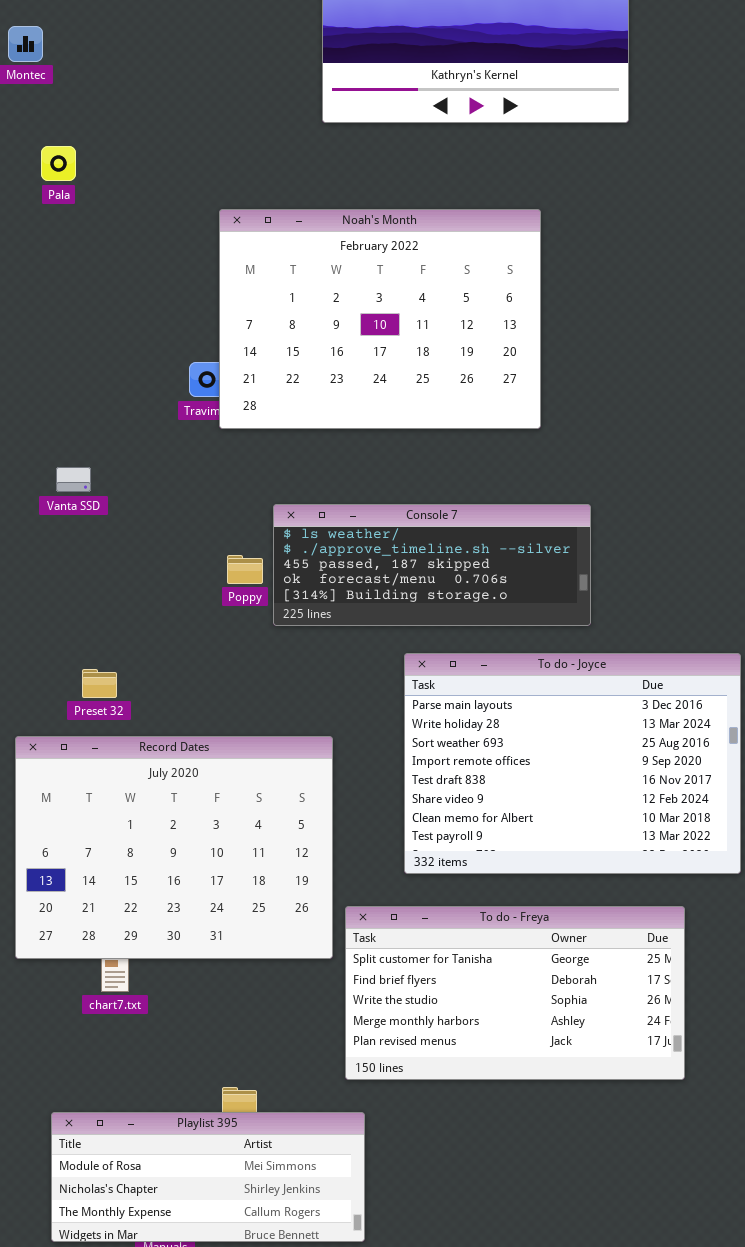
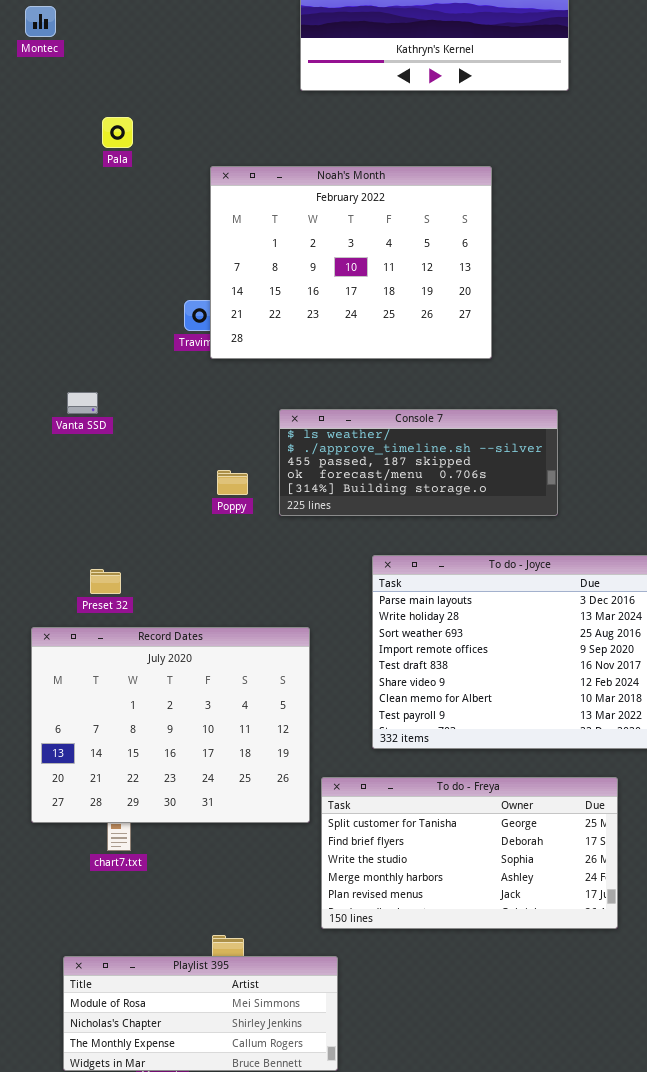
Pala: [41,146,76,181] -> [102,117,133,148], moved
Console 7: [273,504,591,626] -> [279,409,558,516], moved

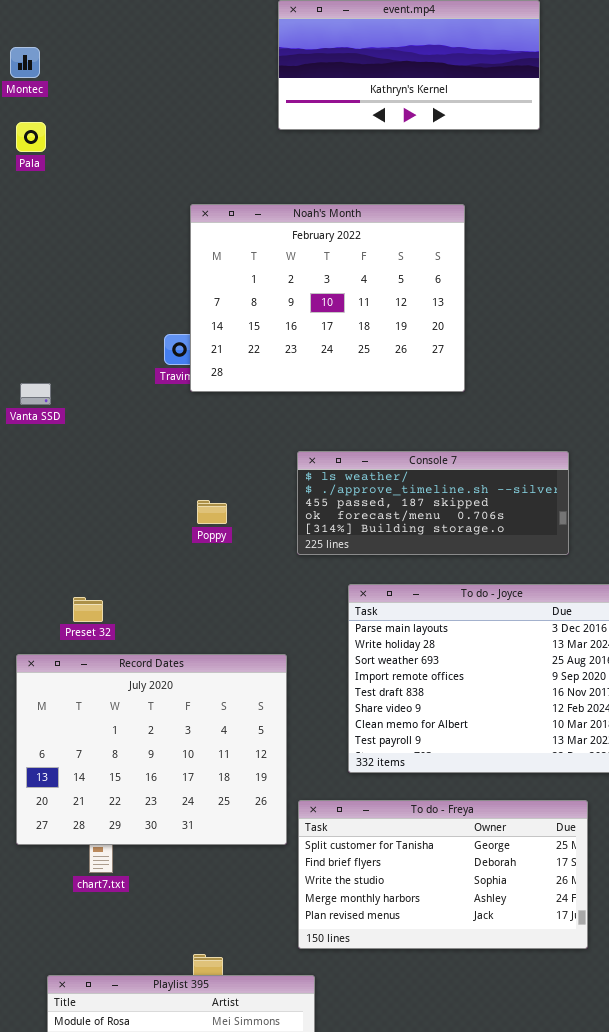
Pala: [102,117,133,148] -> [16,122,46,152], moved
Vanta SSD: [67,392,98,414] -> [20,383,51,405], moved
Console 7: [279,409,558,516] -> [297,451,569,555], moved

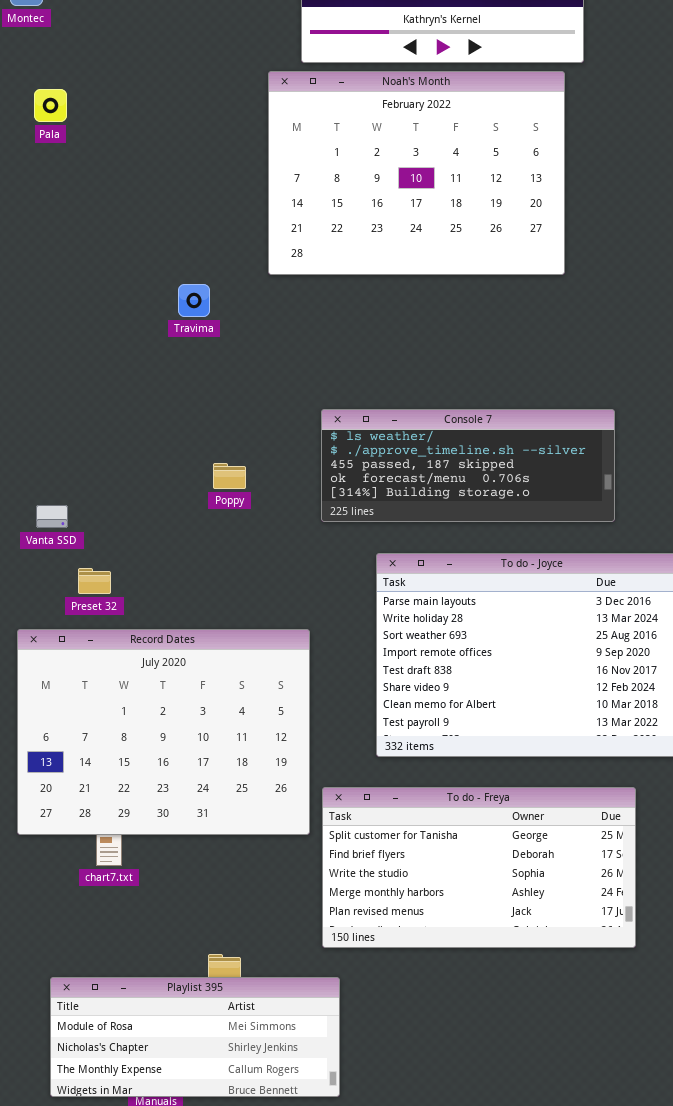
Pala: [16,122,46,152] -> [34,89,67,122], moved
Noah's Month: [190,204,465,392] -> [268,71,565,275], moved
Vanta SSD: [20,383,51,405] -> [36,505,68,528], moved

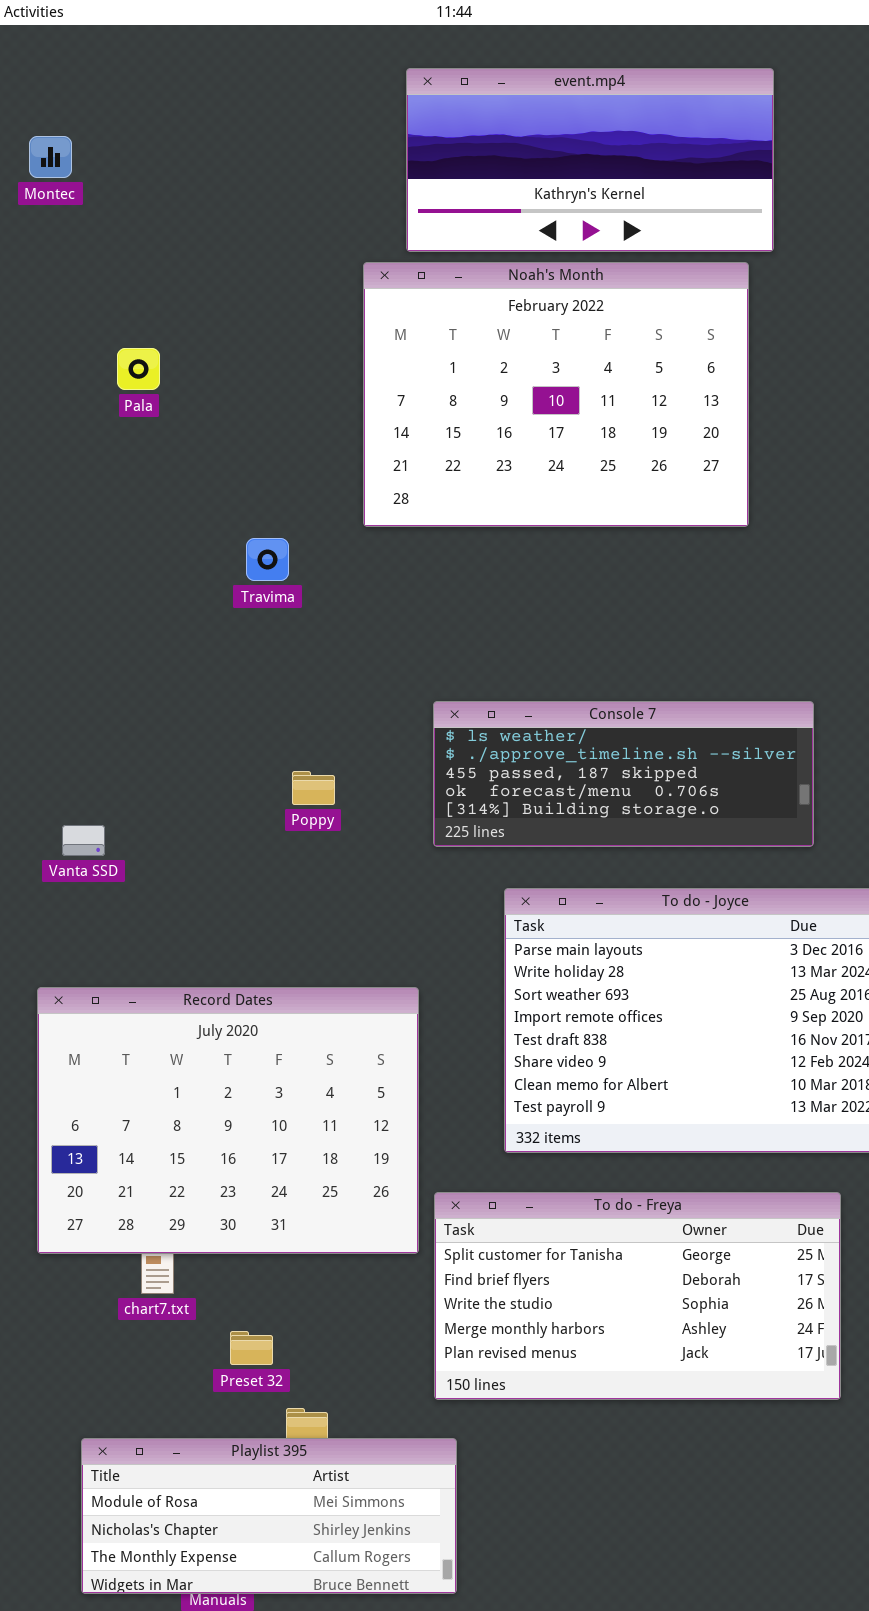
Pala: [34,89,67,122] -> [117,348,160,390], moved
Preset 32: [78,568,111,594] -> [230,1331,273,1365], moved

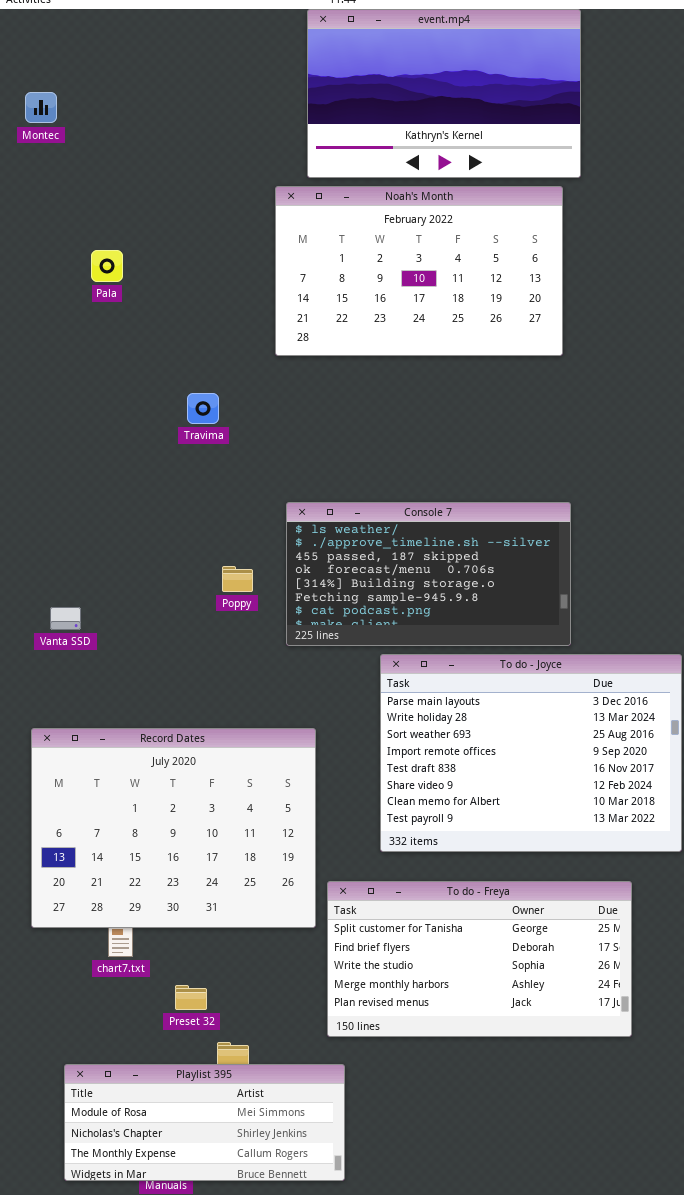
event.mp4: [406,68,774,252] -> [307,9,581,178], resized
Noah's Month: [363,262,749,527] -> [275,186,563,356], resized
Console 7: [433,701,814,847] -> [286,502,571,646], moved, resized

